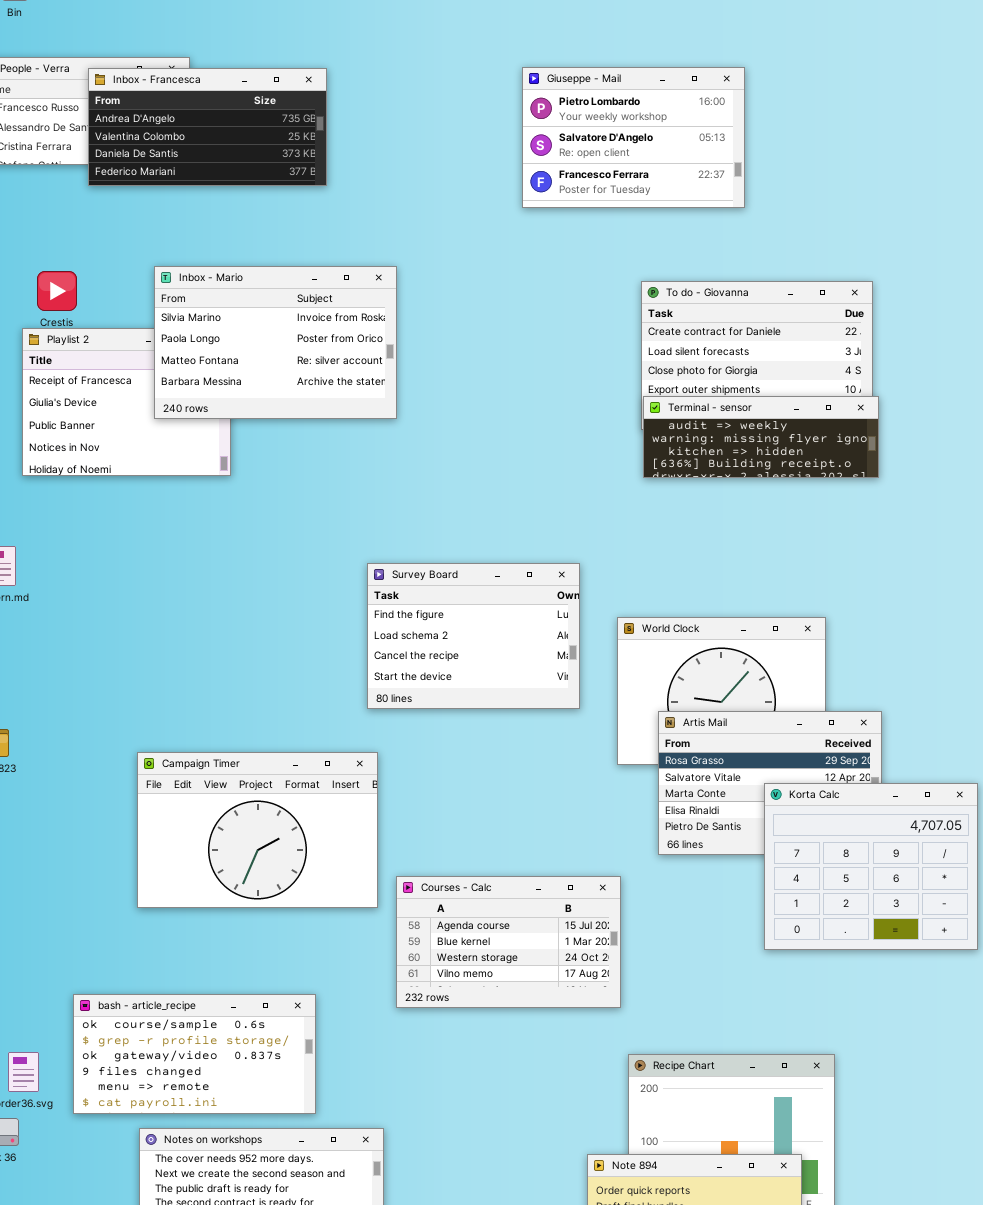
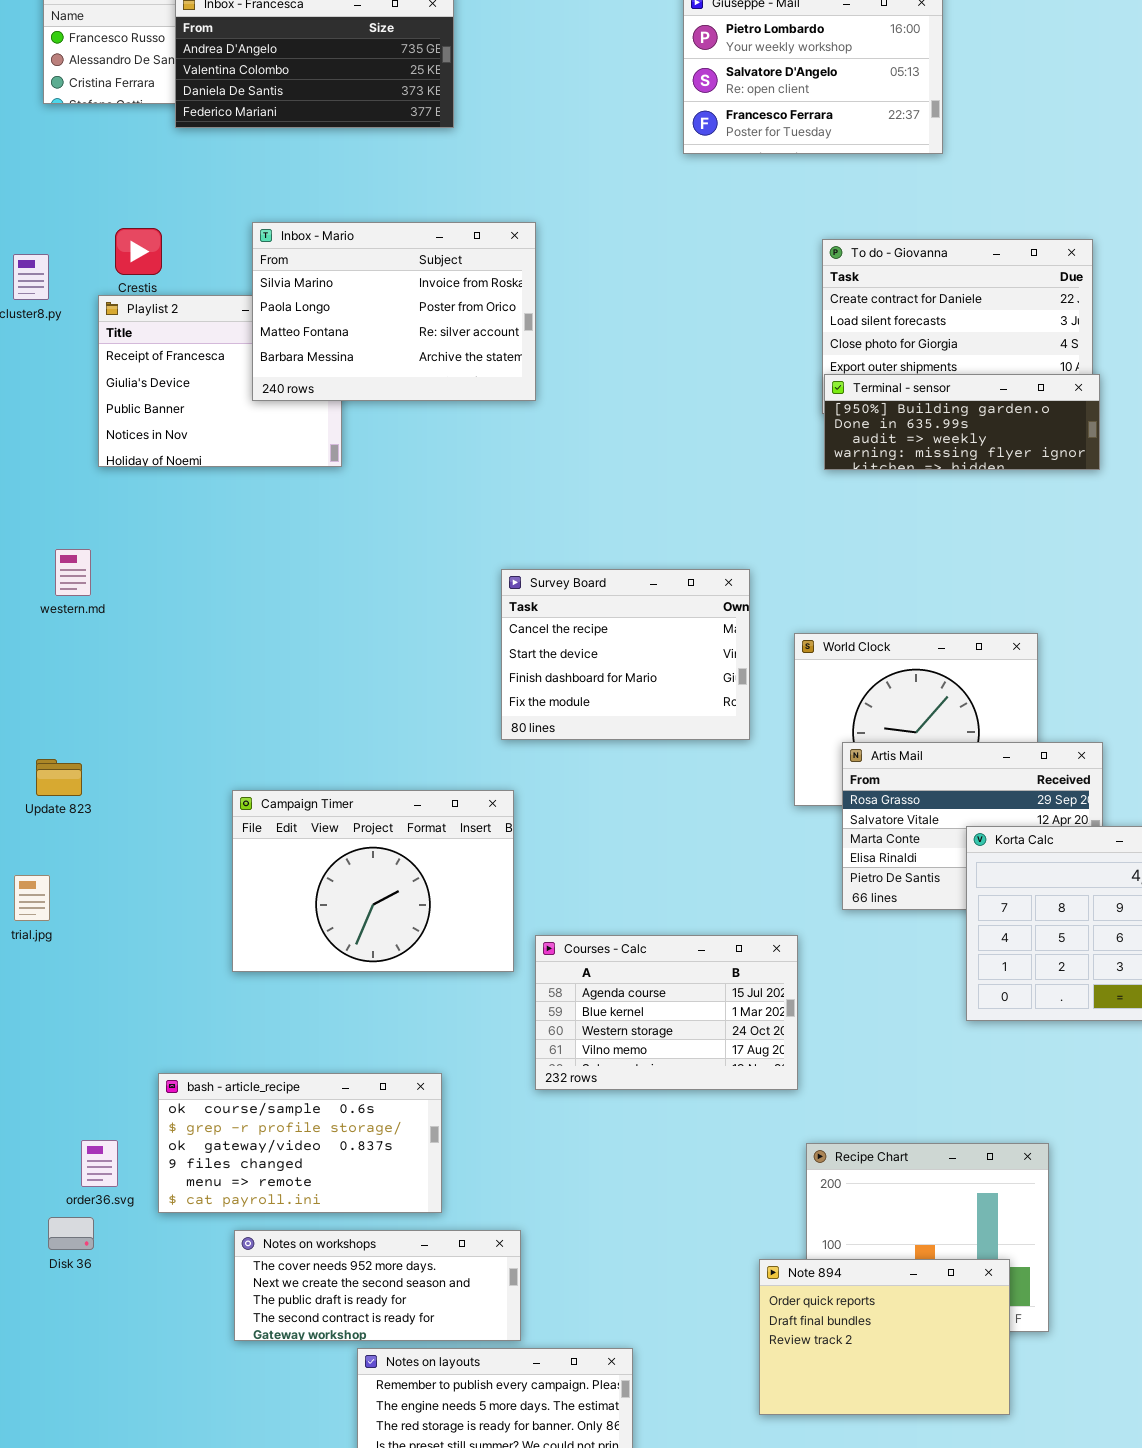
Terminal - sensor: [643,396,879,478] -> [824,374,1100,470], scrolled up 2 rows
Survey Board: [367,563,580,709] -> [501,569,750,740], scrolled down 2 rows

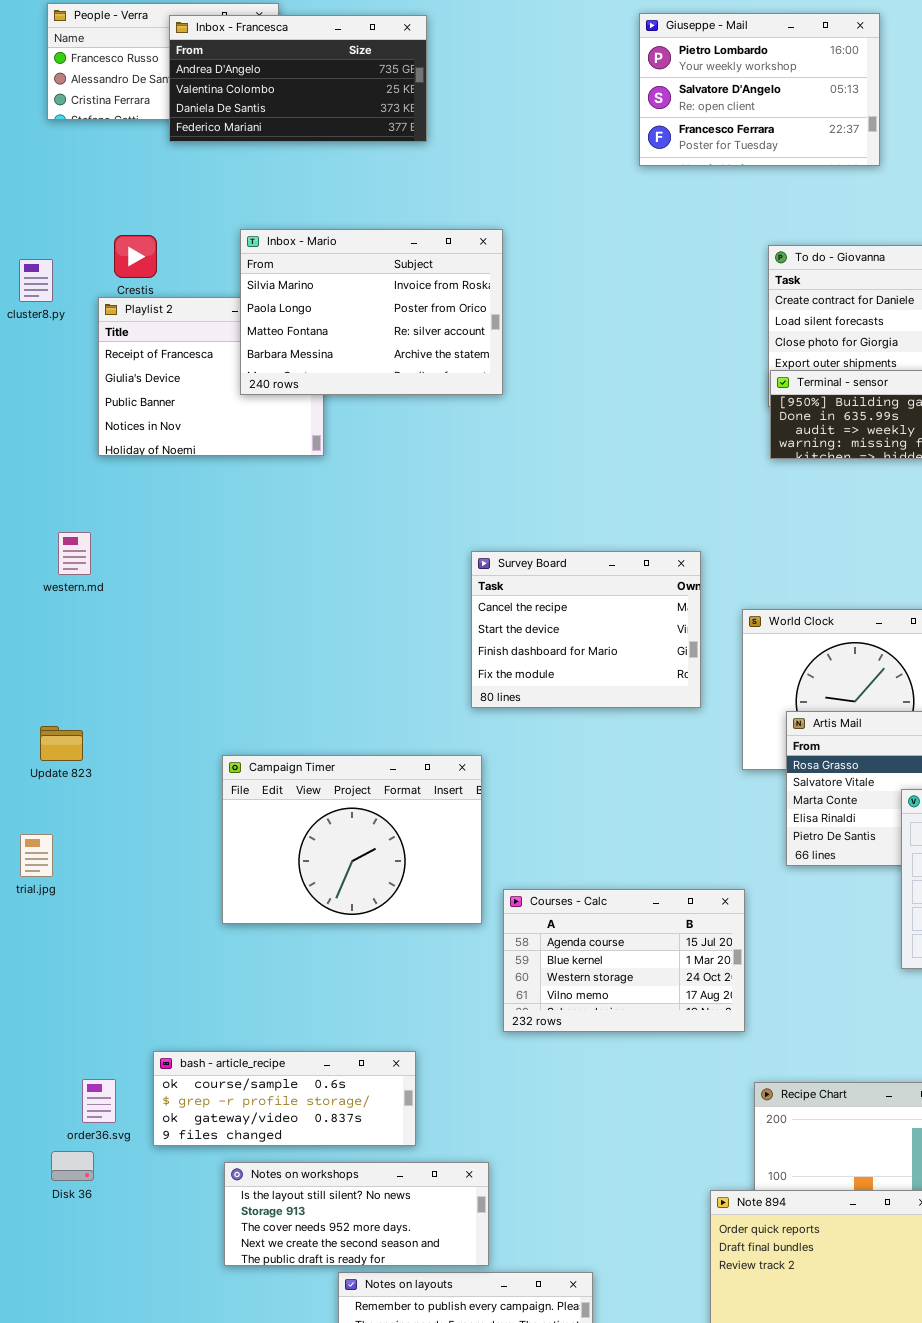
bash - article_recipe: [158,1073,442,1213] -> [153,1051,416,1146], resized
Notes on workshops: [234,1230,521,1341] -> [224,1162,489,1266], scrolled up 2 rows

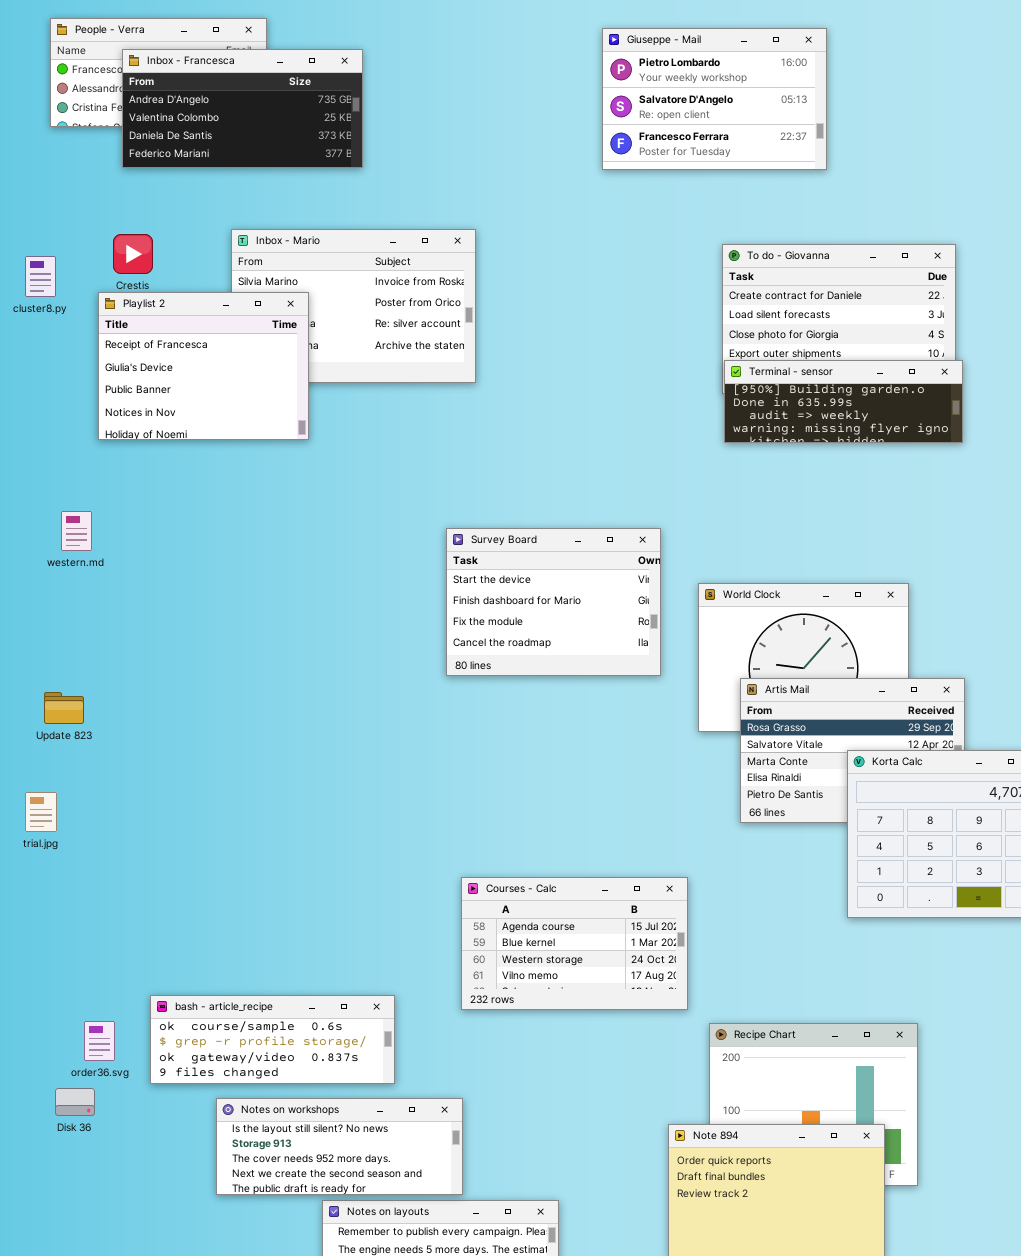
Inbox - Francesca: [169,15,427,142] -> [122,49,363,168], moved
Playlist 2: [98,297,324,456] -> [98,292,309,440], raised
Survey Board: [471,551,701,708] -> [446,528,661,676], scrolled down 1 row
Campaign Timer: [222,755,482,924] -> none, closed
Courses - Calc: [503,889,745,1032] -> [461,877,688,1010], moved

